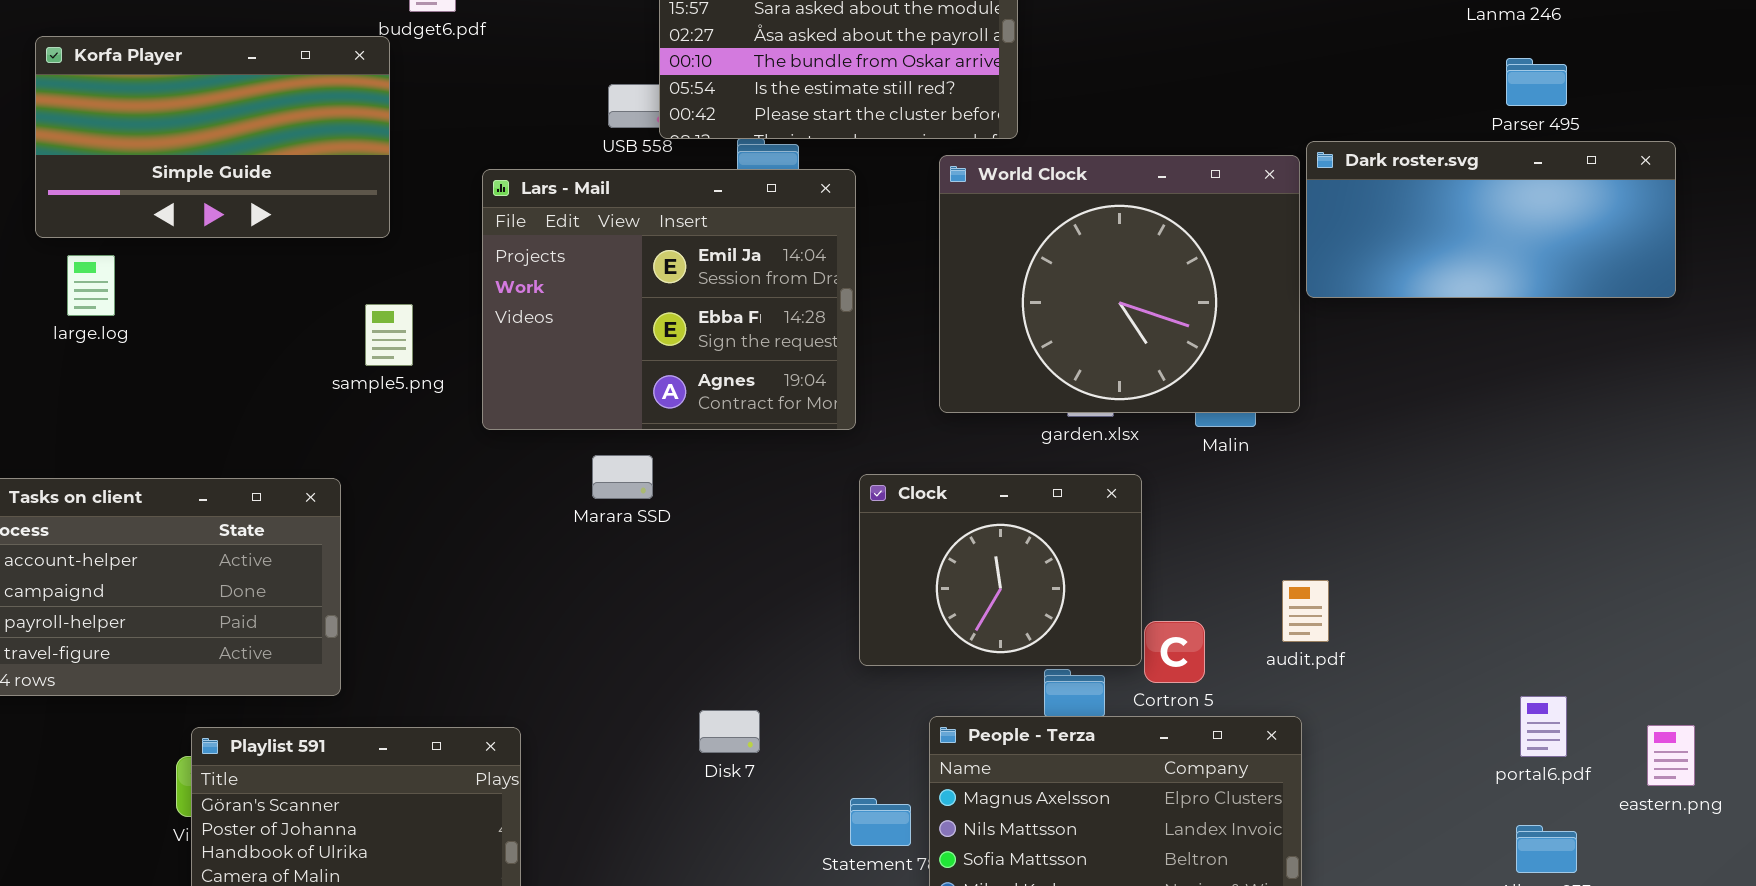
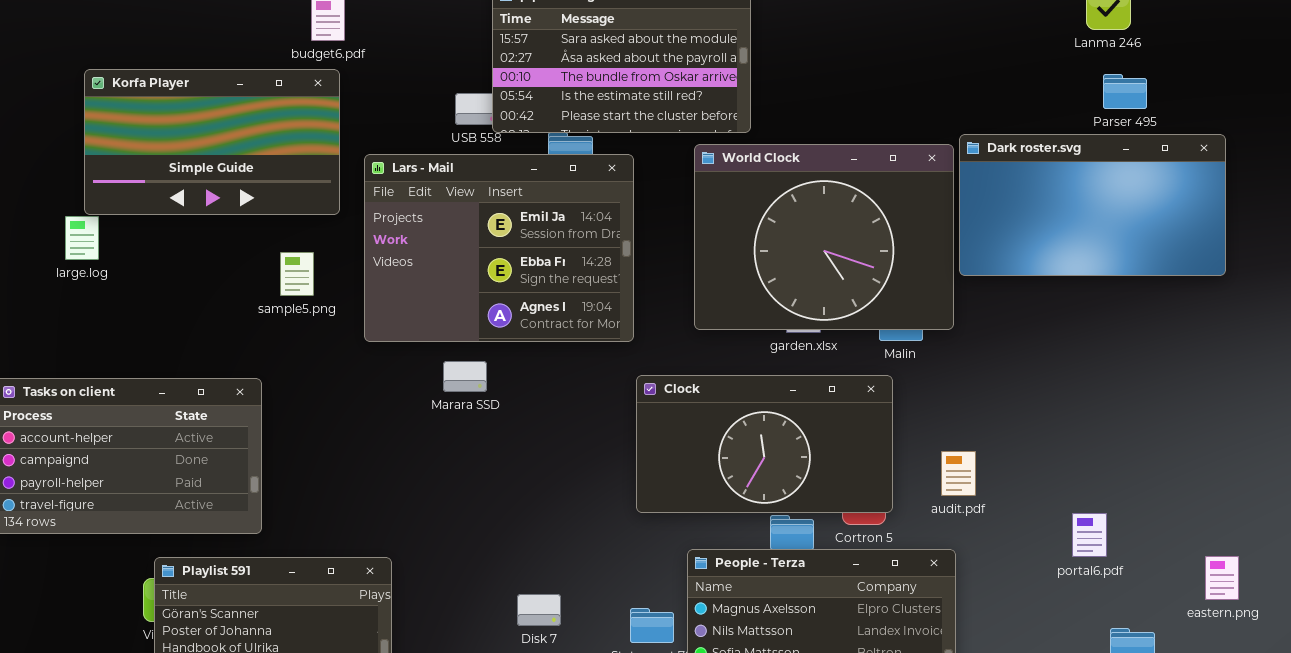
Korfa Player: [35,36,390,238] -> [84,69,340,215], moved
Dark roster.svg: [1306,141,1676,298] -> [959,134,1226,276], resized
Clock: [859,474,1142,666] -> [636,375,893,513], resized
portal6.pdf: [1520,696,1567,757] -> [1072,513,1107,557], moved
Disk 7: [699,710,760,753] -> [517,594,561,626], moved

